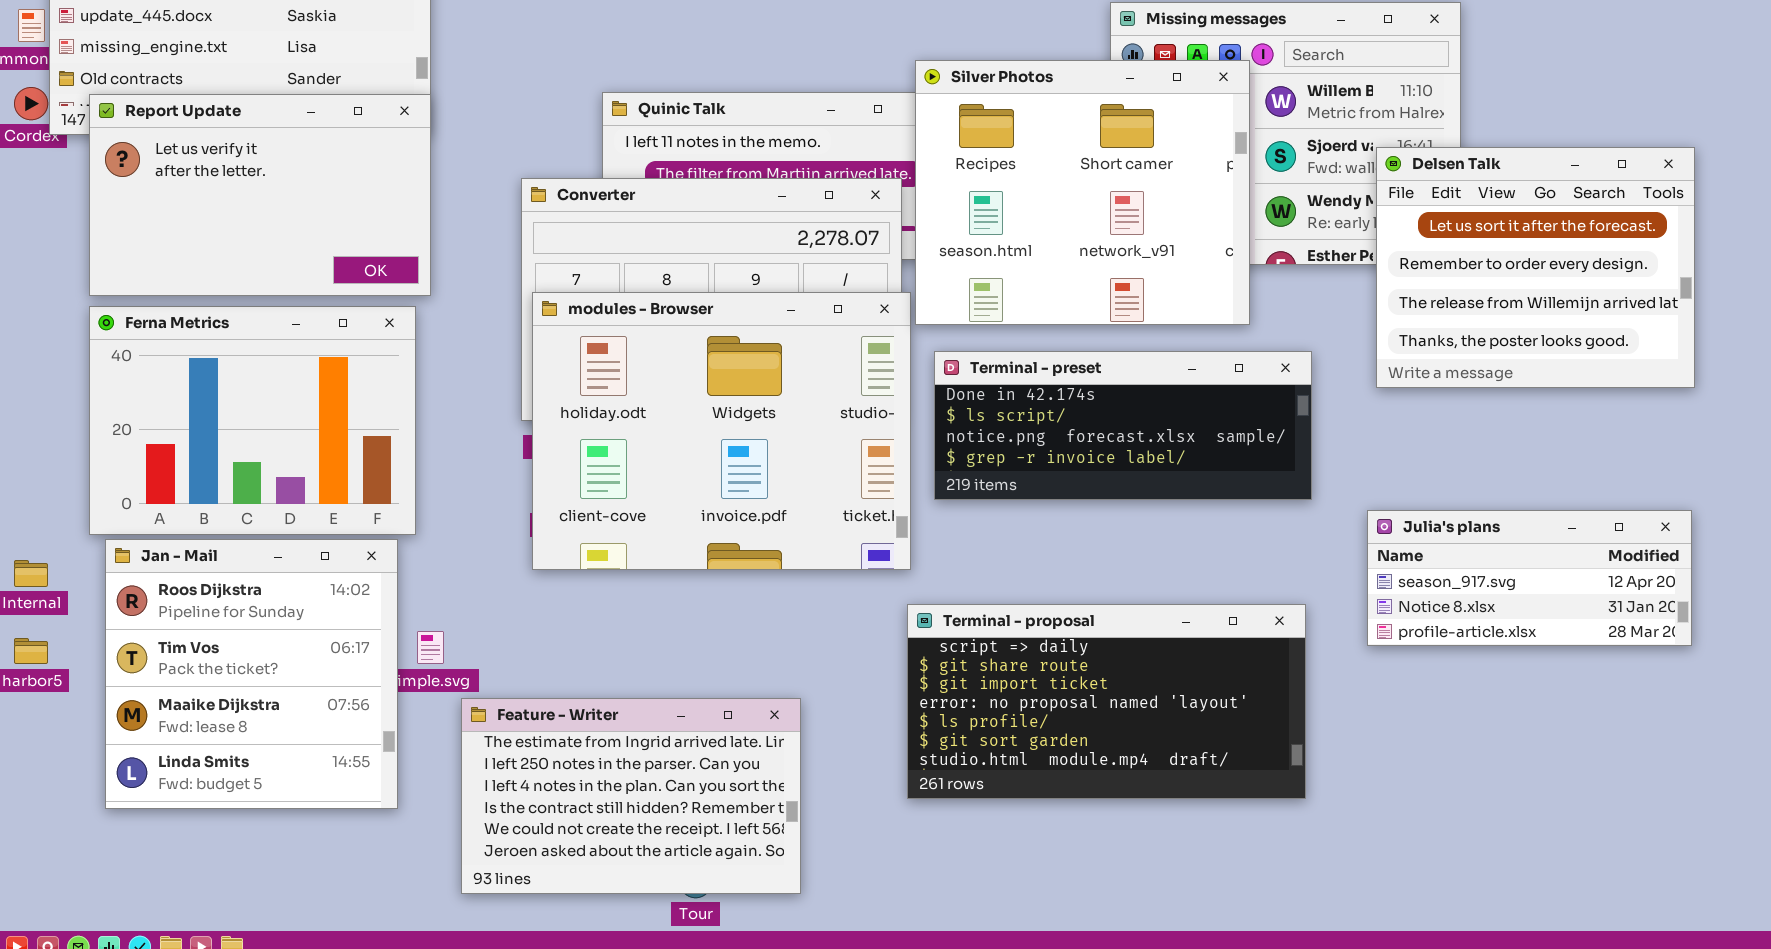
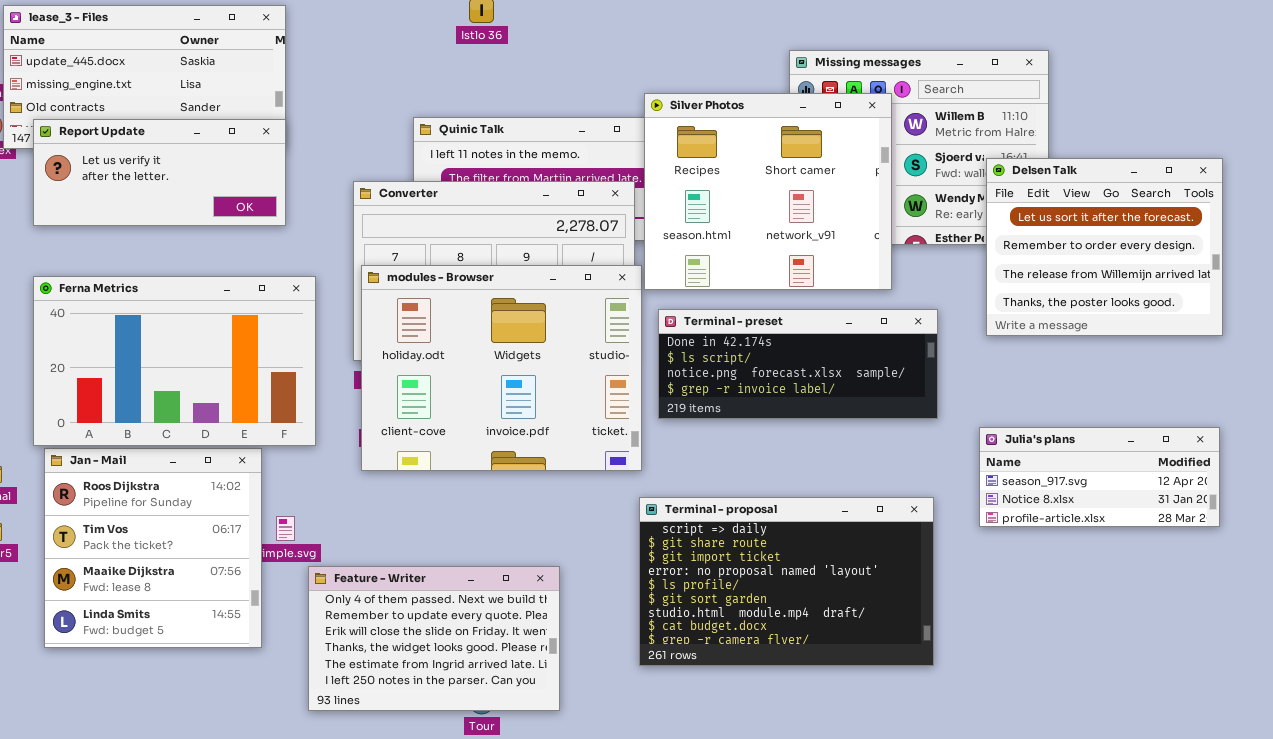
Report Update: [89,94,431,296] -> [33,119,286,226], resized
Ferna Metrics: [89,306,416,535] -> [33,276,316,446], resized
Terminal - proposal: [907,604,1306,799] -> [639,497,934,666], resized
Feature - Writer: [461,698,801,894] -> [308,566,560,711], scrolled up 4 rows

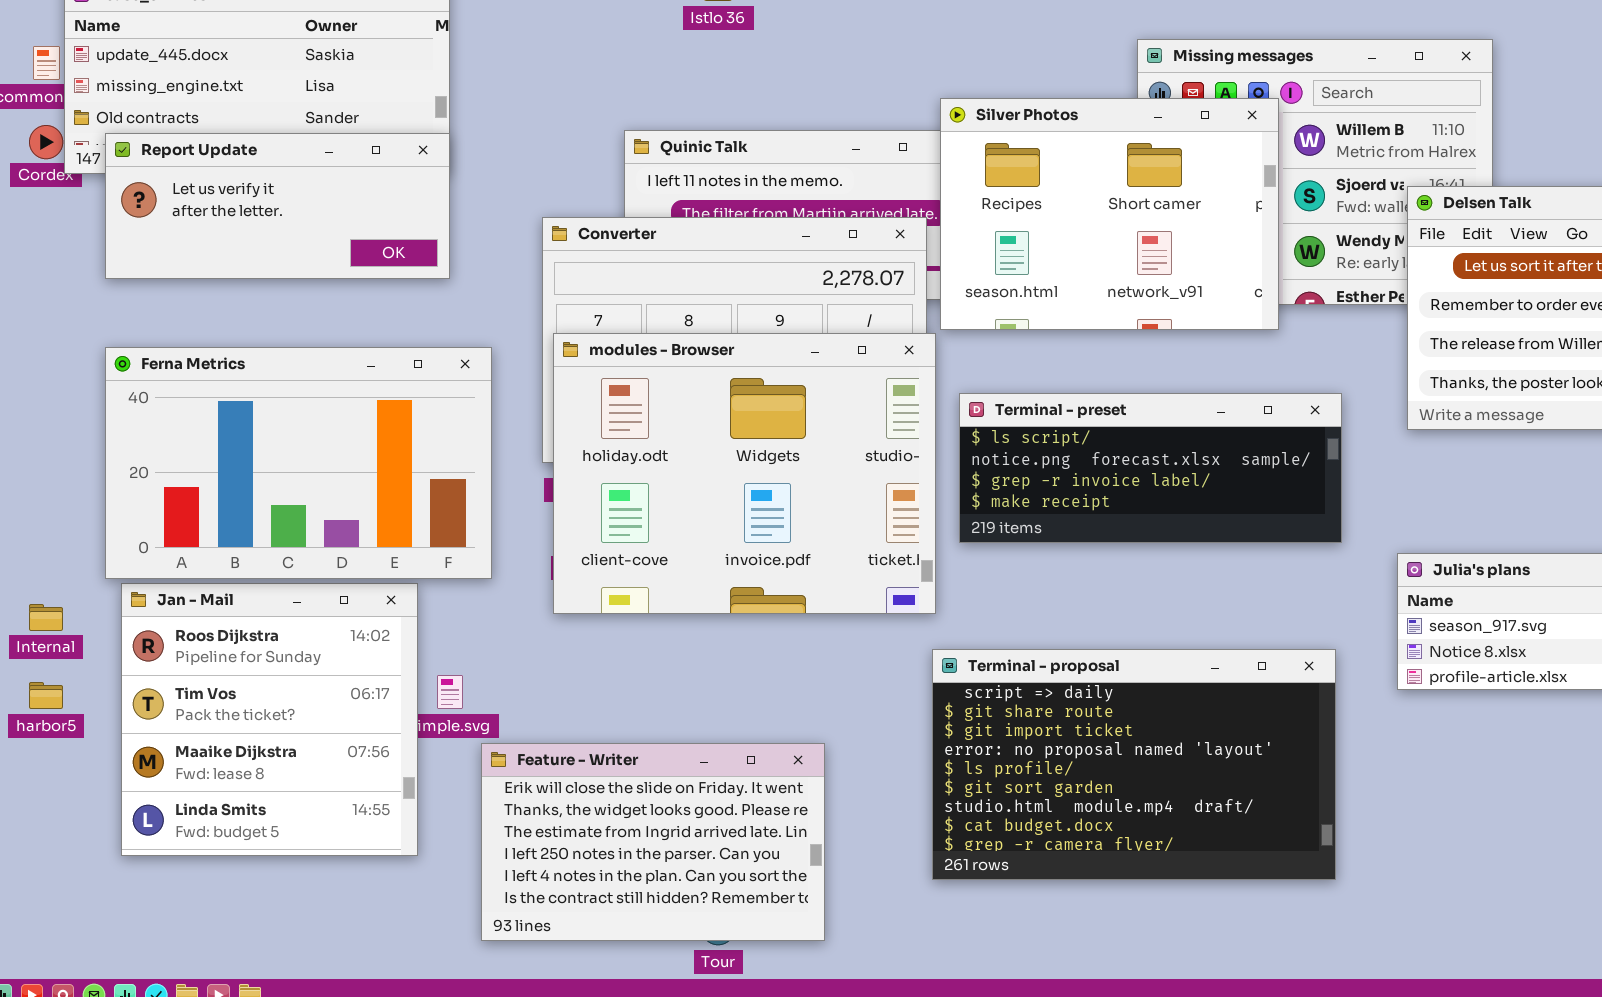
Silver Photos: [644,93,892,290] -> [940,98,1279,330], resized
Terminal - preset: [658,309,938,419] -> [959,393,1342,543], scrolled down 1 row
Feature - Writer: [308,566,560,711] -> [481,743,825,941], scrolled down 2 rows

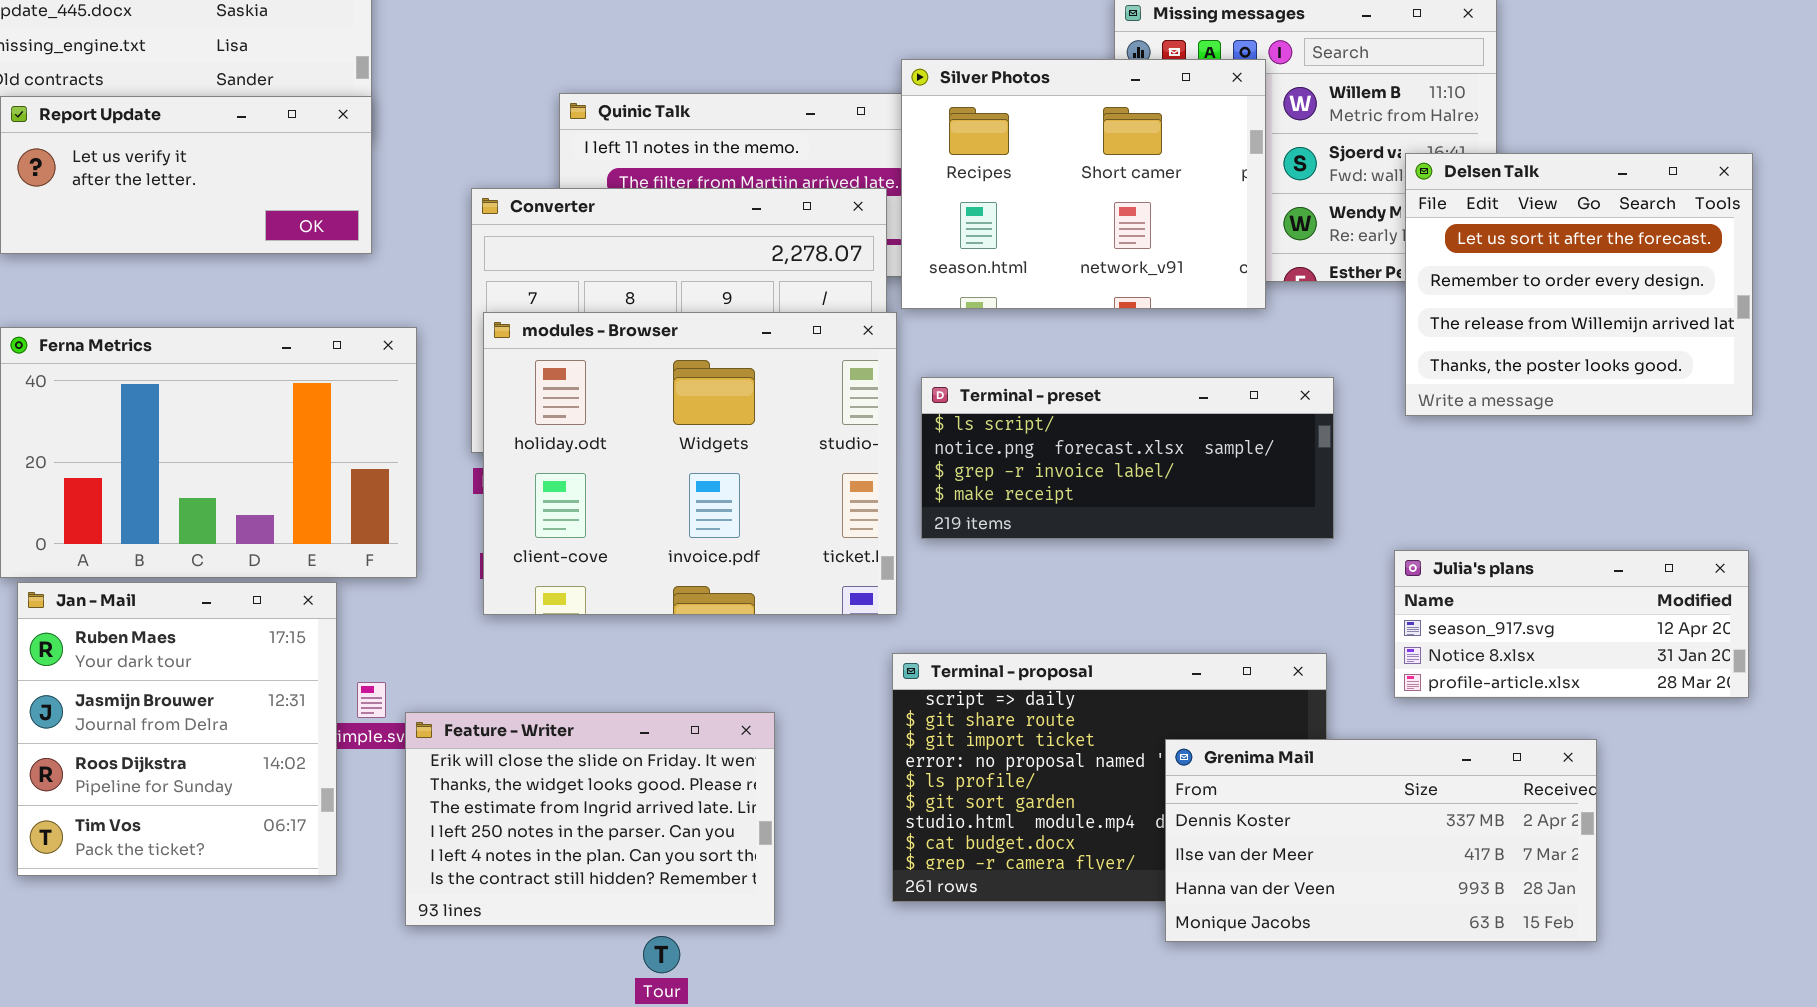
Jan - Mail: [121,583,418,856] -> [17,582,337,876], scrolled up 2 rows
Grenima Mail: none -> [1165,739,1597,942], opened
Feature - Writer: [481,743,825,941] -> [405,712,775,926], moved

